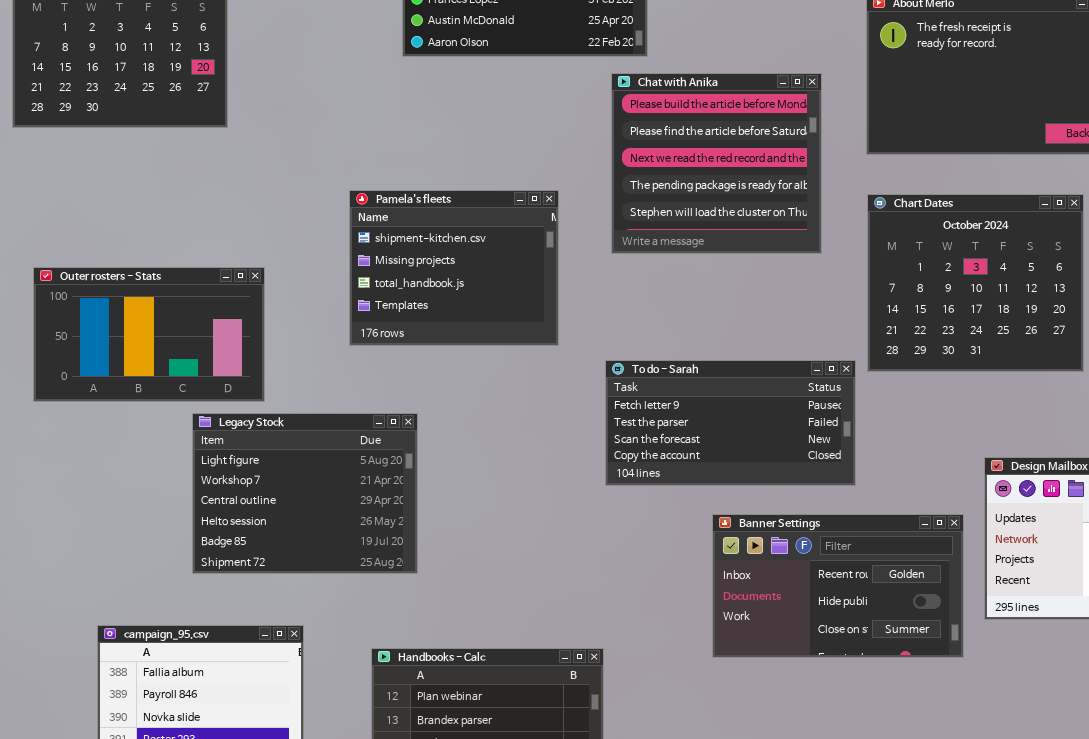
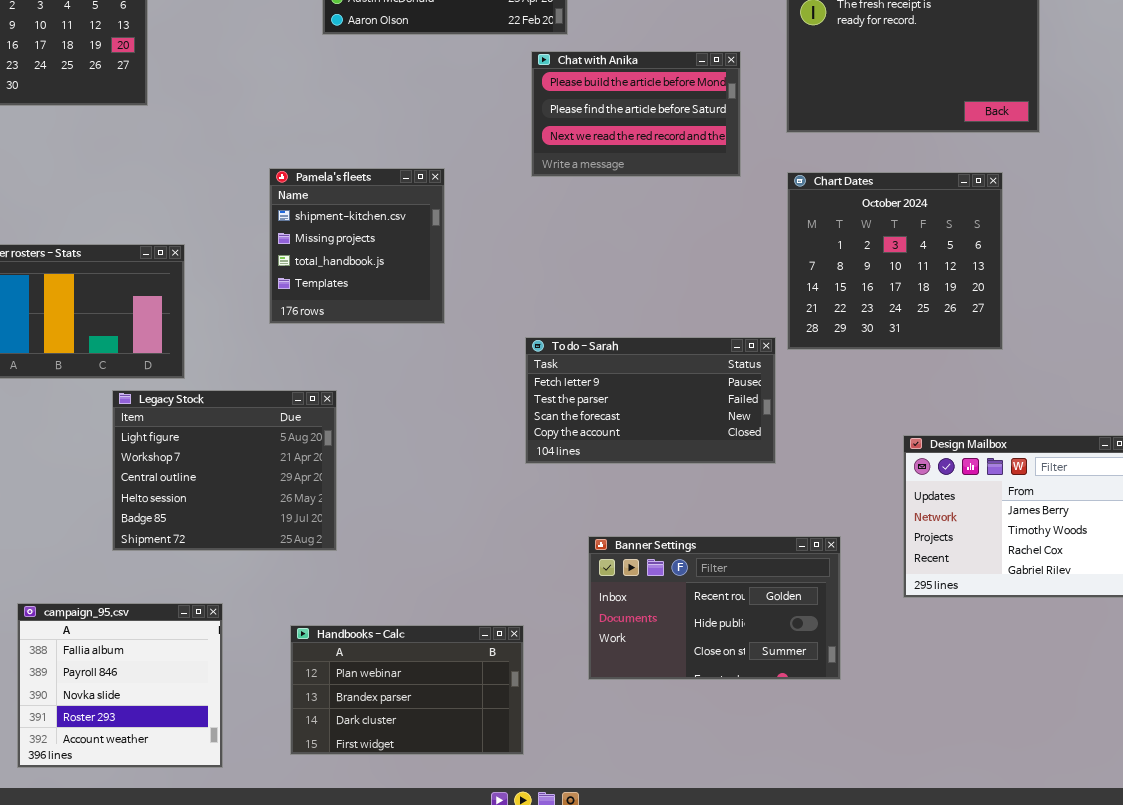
Chat with Anika: [611,73,822,254] -> [531,51,741,177], resized
Pamela's fleets: [349,190,559,346] -> [269,168,445,324], resized
Banner Settings: [712,514,964,658] -> [588,536,841,680], moved

